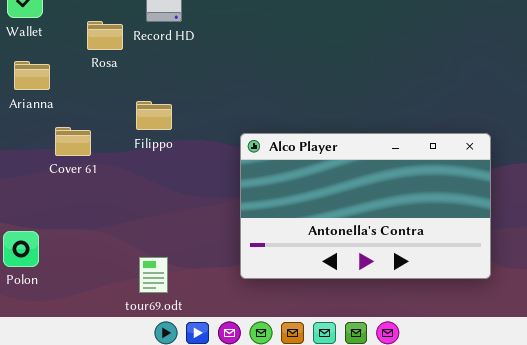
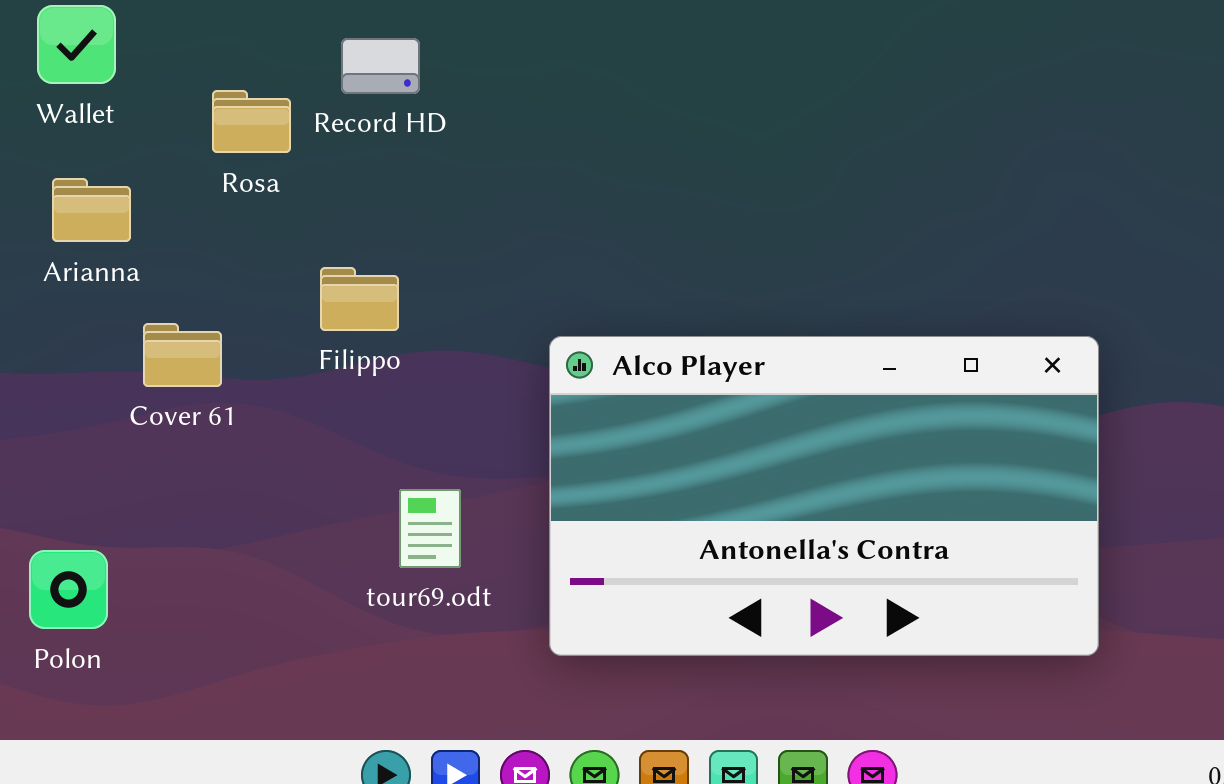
tour69.odt: [139,257,168,293] -> [399,489,461,568], moved

